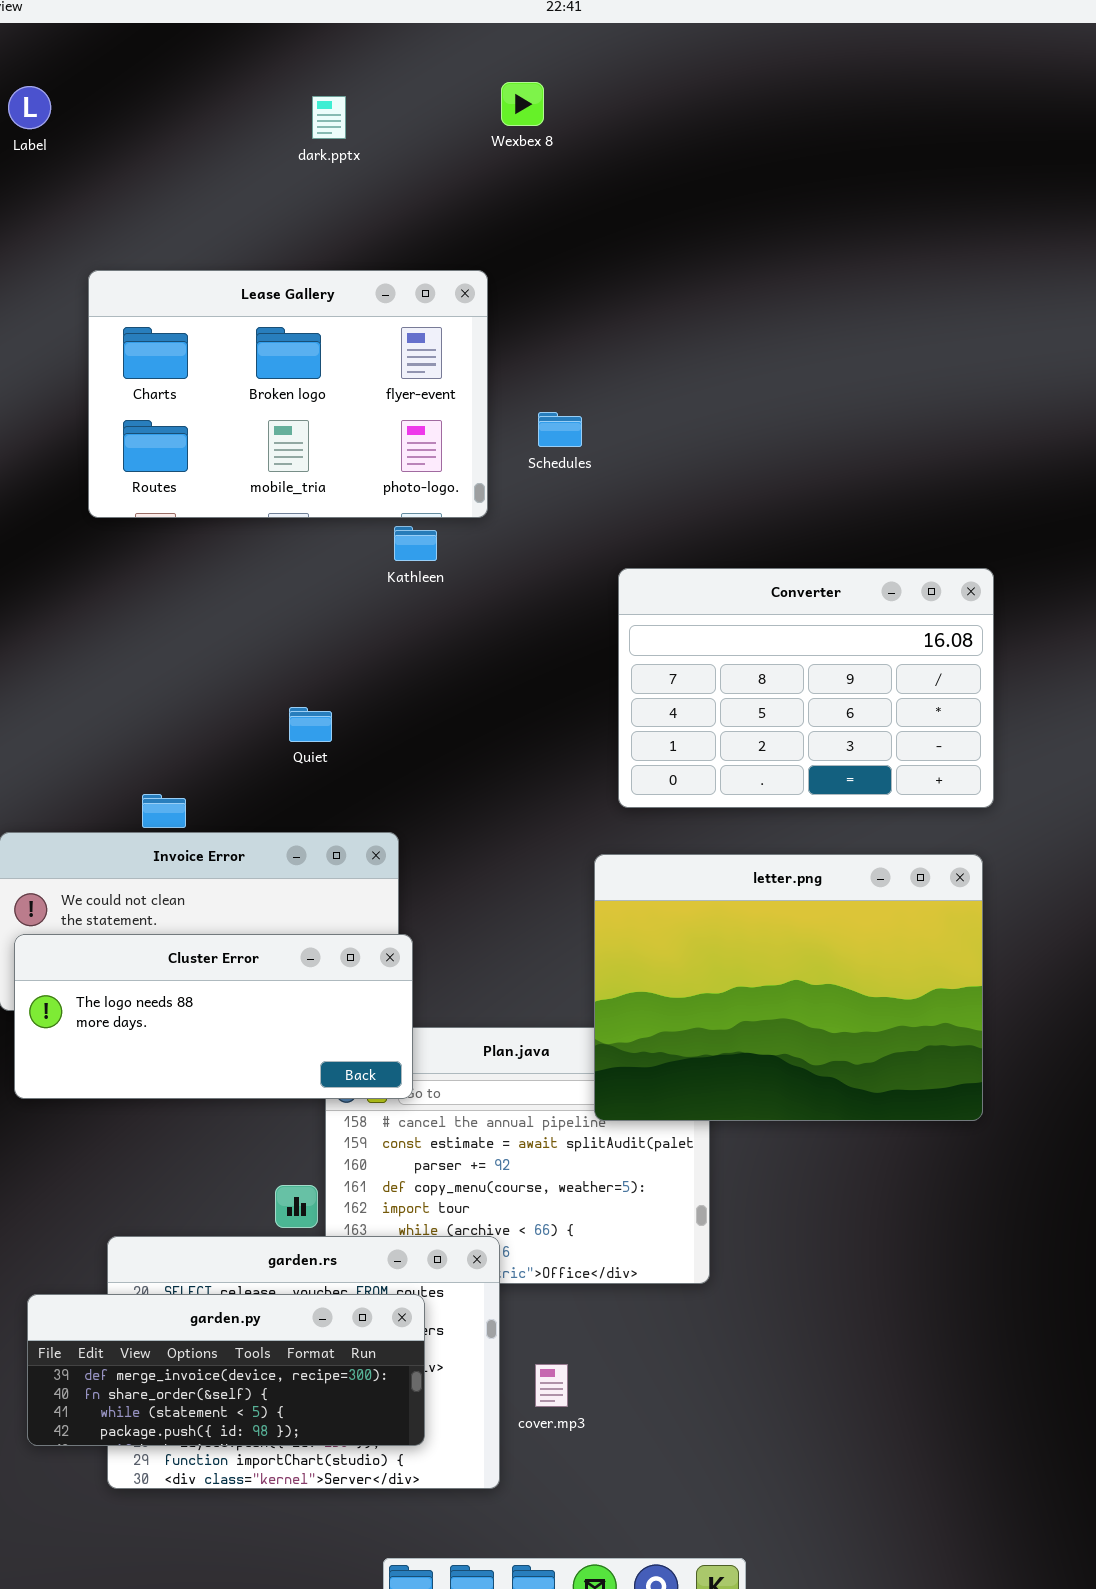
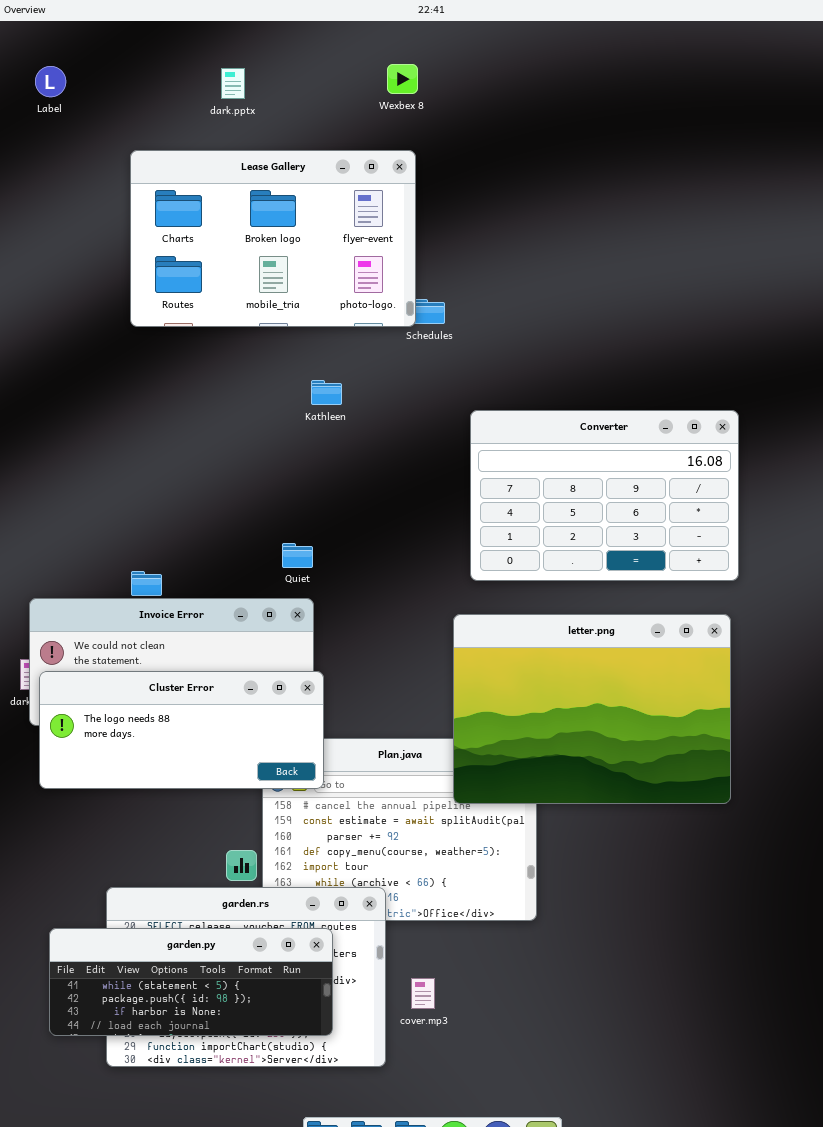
dark.pptx: [312,96,346,139] -> [221,68,245,99], moved
Lease Gallery: [88,270,488,518] -> [130,150,416,327], moved
Quiet: [289,707,332,742] -> [282,543,313,568], moved
garden.py: [27,1294,425,1446] -> [49,928,333,1036], scrolled down 2 rows

